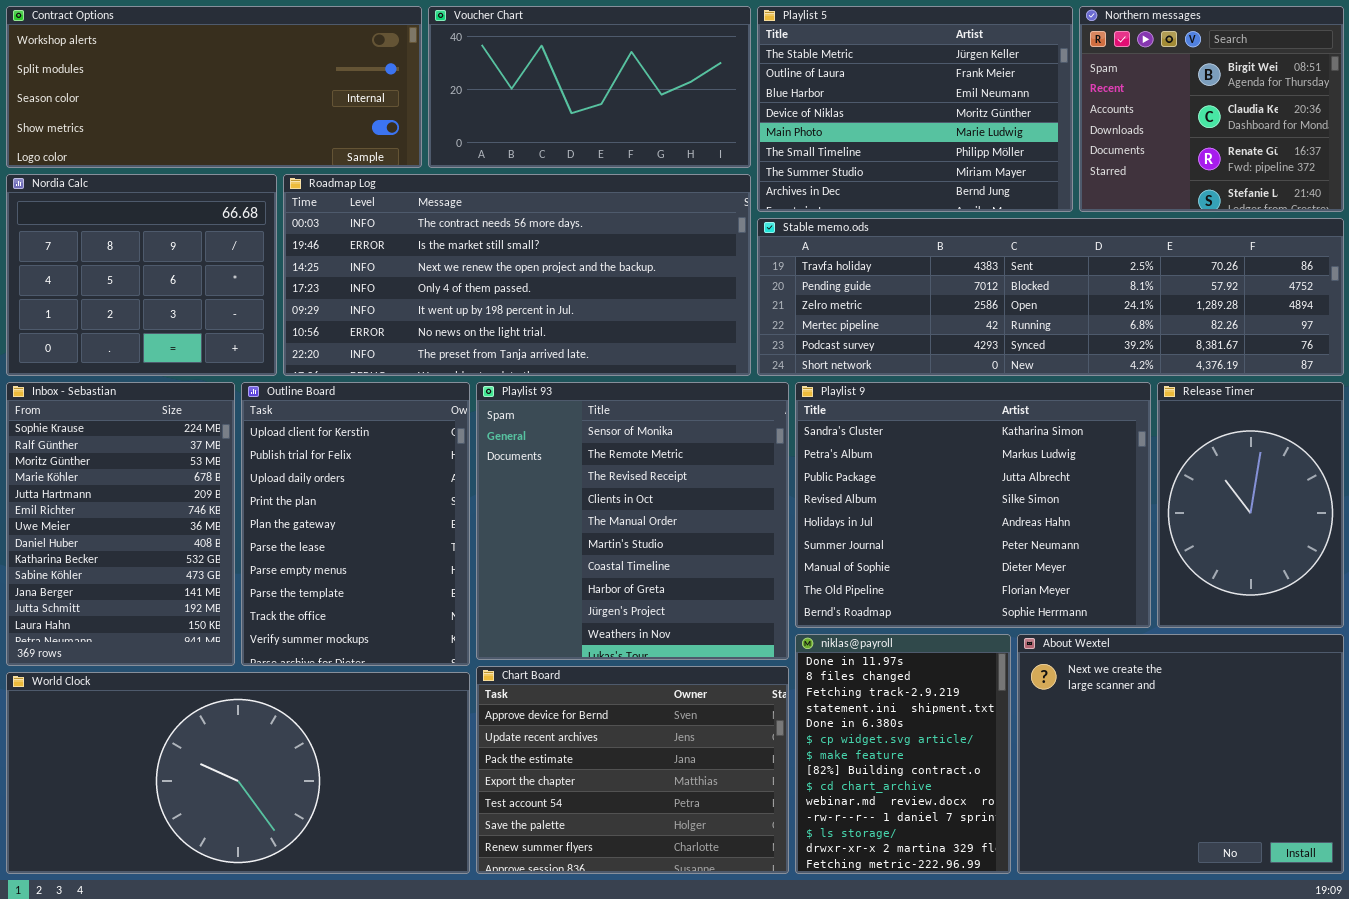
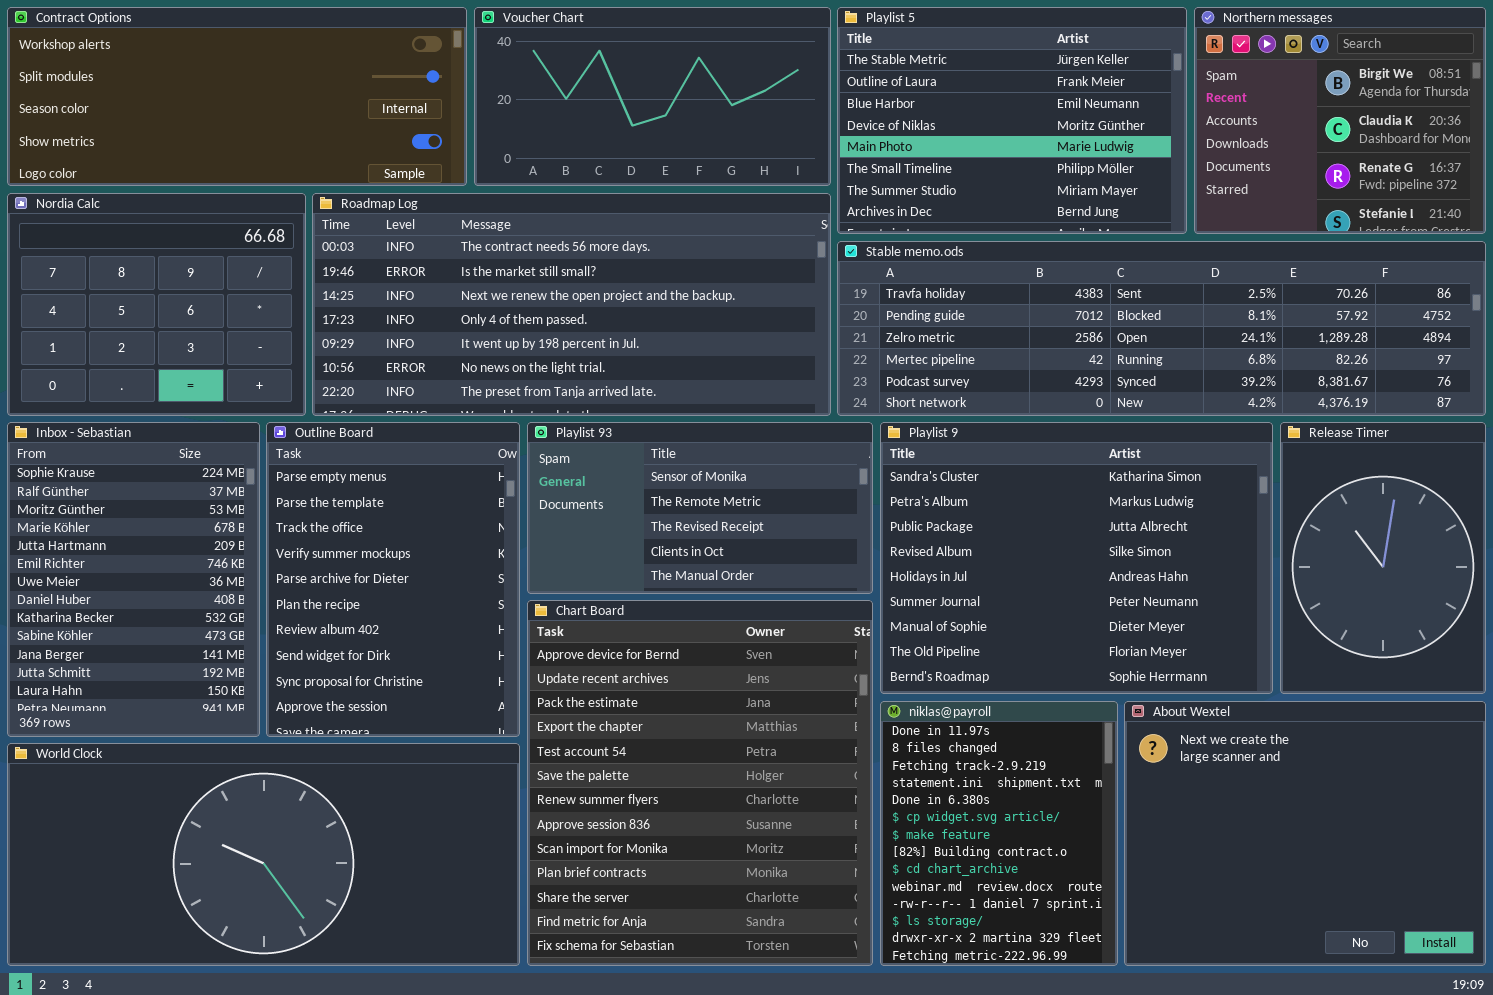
Outline Board: [241,382,470,666] -> [266,422,520,737], scrolled down 6 rows
Playlist 93: [476,382,789,660] -> [527,422,873,594], resized
Chart Board: [476,666,789,874] -> [527,600,873,966], resized

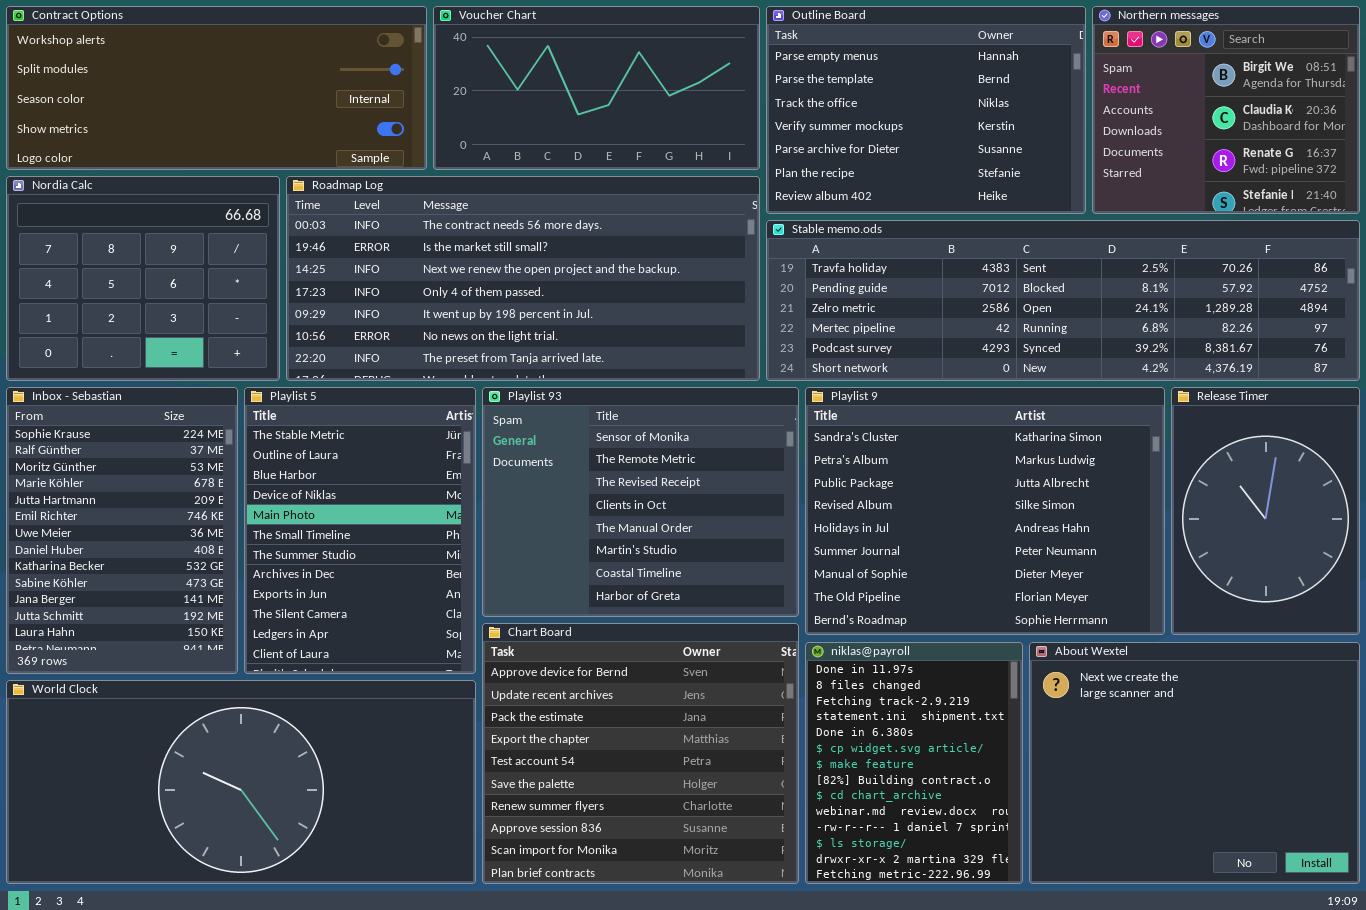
Playlist 5: [837,7,1187,234] -> [244,387,476,674], moved, resized
Outline Board: [266,422,520,737] -> [766,6,1086,214], moved, resized
Playlist 93: [527,422,873,594] -> [482,387,799,617], resized
Chart Board: [527,600,873,966] -> [482,623,799,884], resized

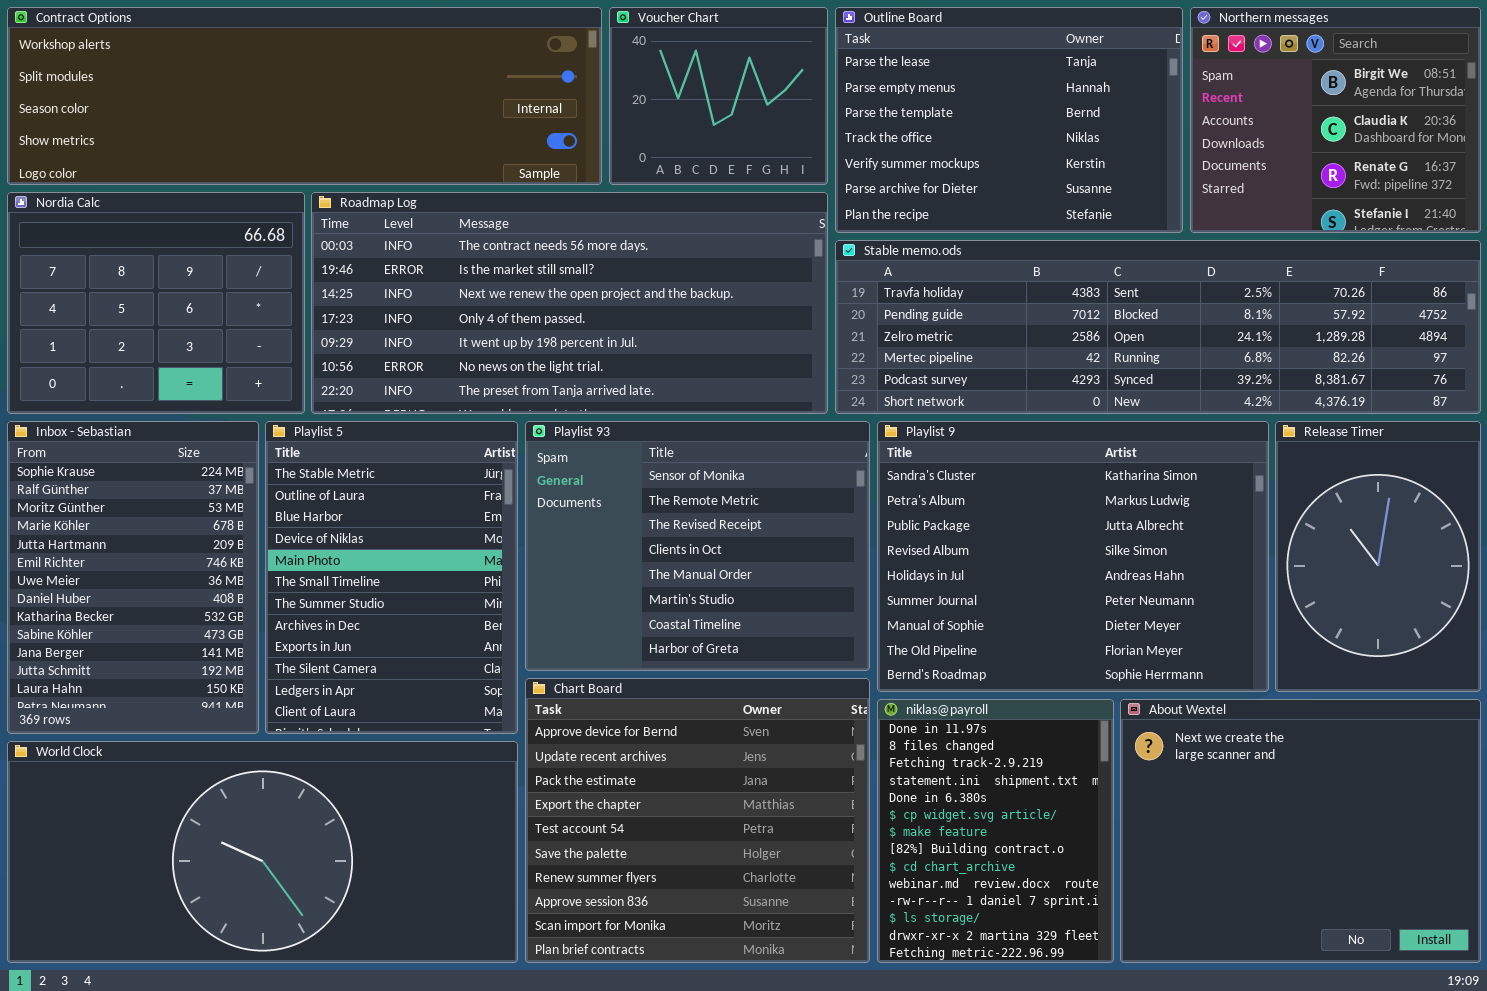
Contract Options: [6,6,427,170] -> [7,7,602,185], resized
Voucher Chart: [433,6,760,170] -> [609,7,828,185], resized
Outline Board: [766,6,1086,214] -> [835,7,1183,233], scrolled up 1 row

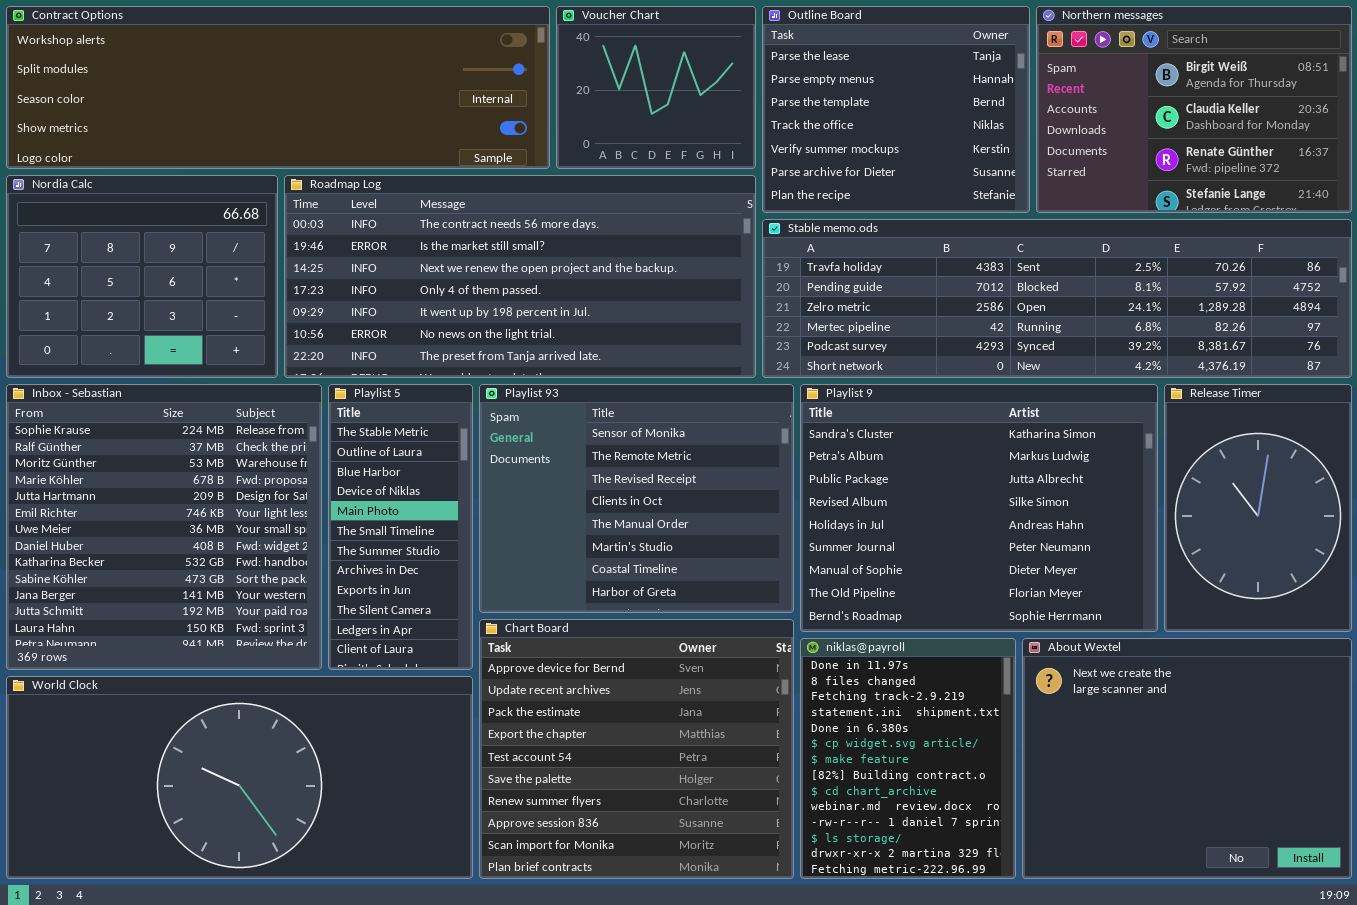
Outline Board: [835,7,1183,233] -> [762,6,1030,213], resized
Northern messages: [1190,7,1481,233] -> [1036,6,1352,213], resized
Inbox - Sebastian: [7,421,259,734] -> [6,384,322,670], resized
Playlist 5: [265,421,518,734] -> [328,384,473,670], resized

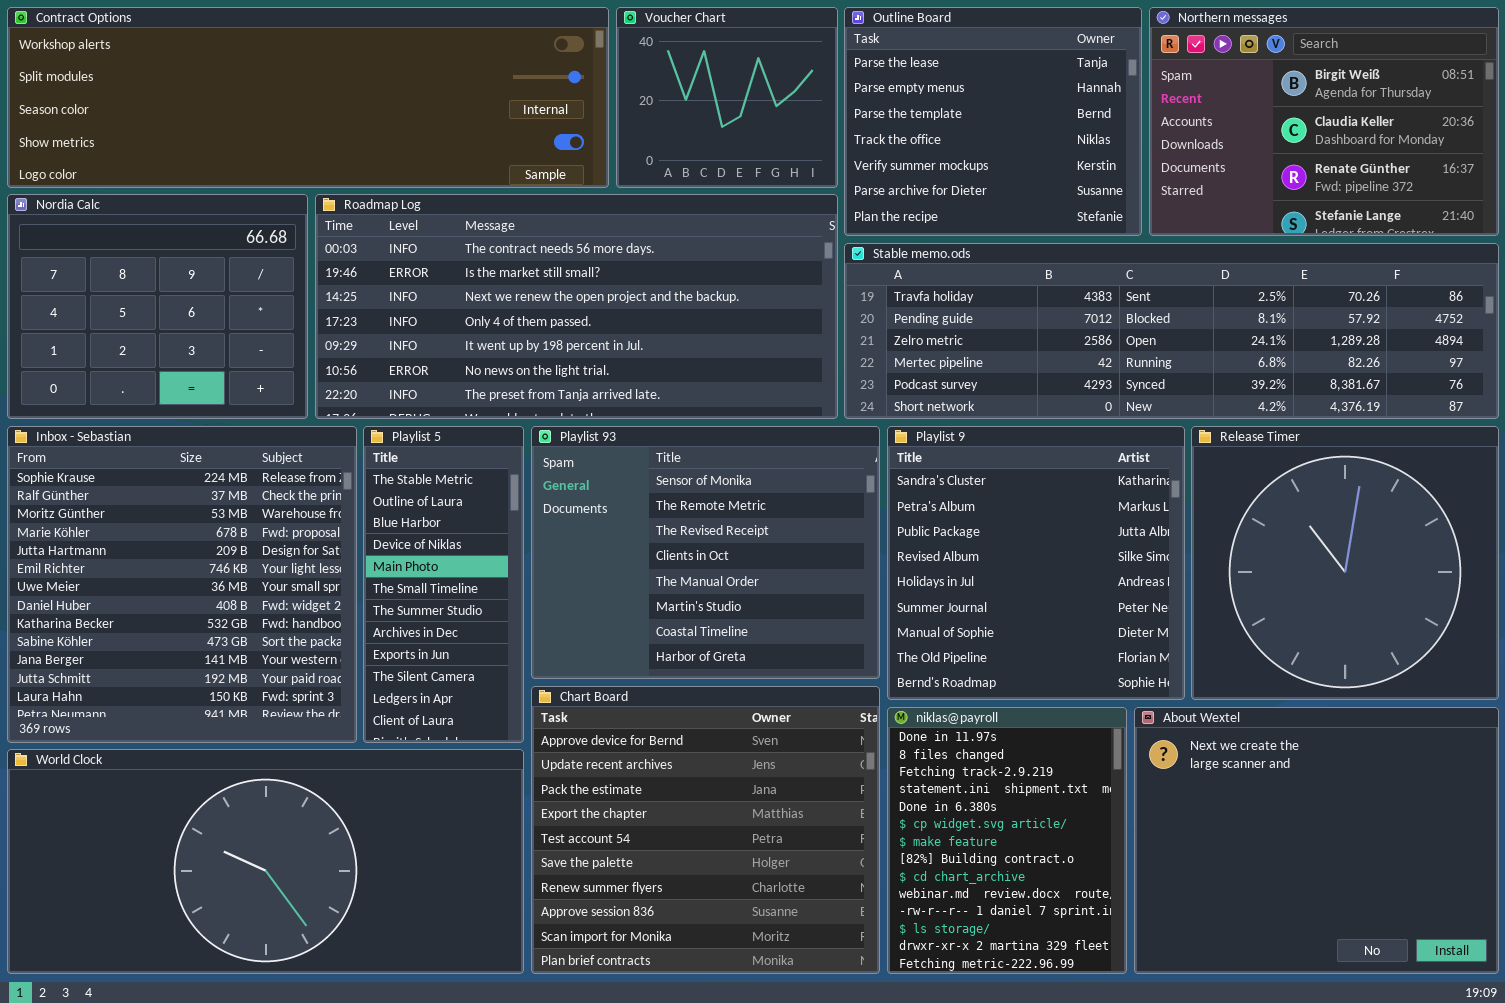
Playlist 9: [800,384,1158,632] -> [887,426,1185,700], resized
Release Timer: [1164,384,1352,632] -> [1191,426,1499,700], resized

